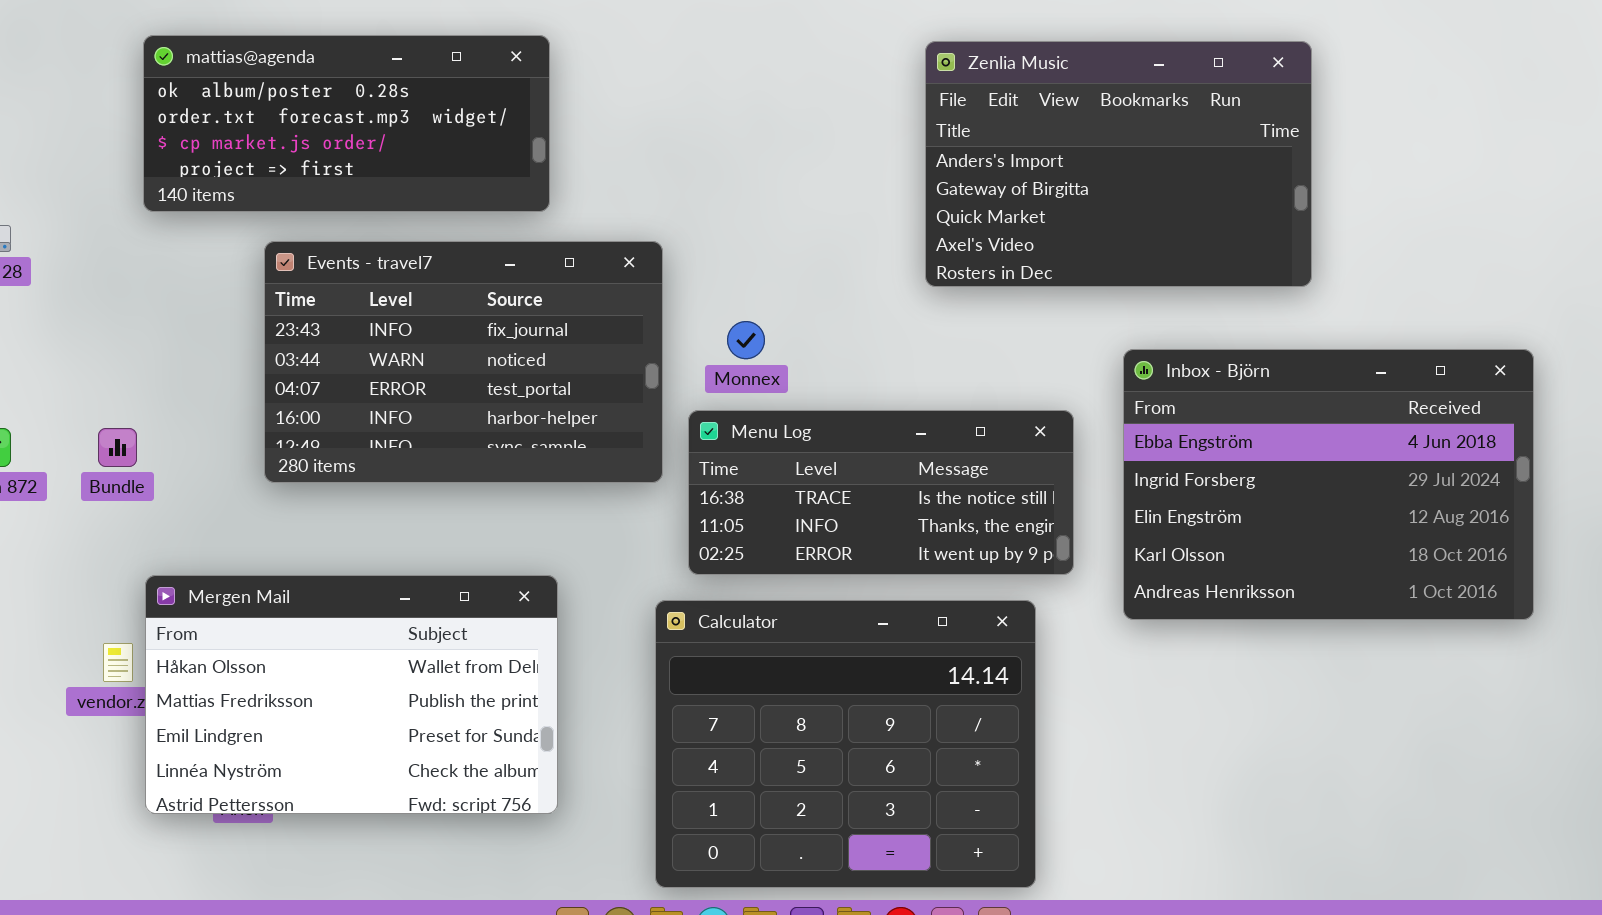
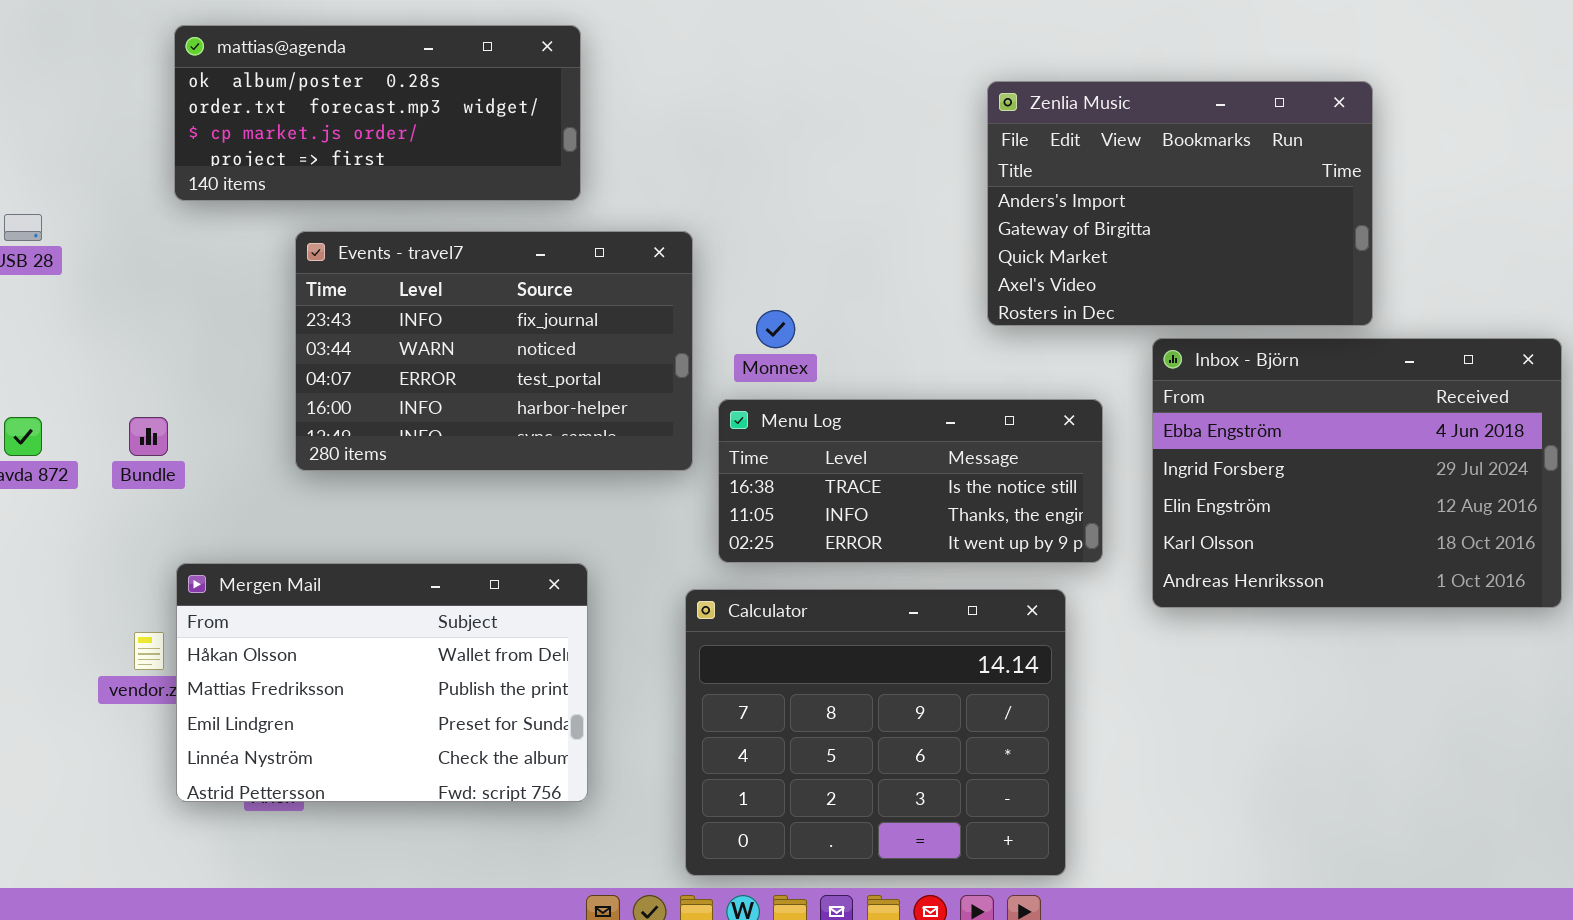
Zenlia Music: [925,41,1312,287] -> [987,81,1373,326], moved

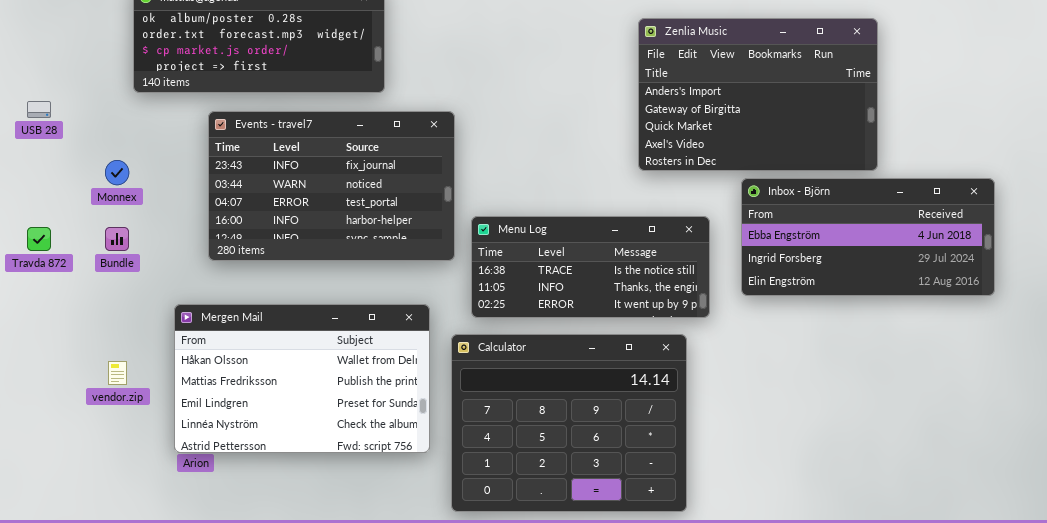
Monnex: [756,310,795,348] -> [105,160,129,185], moved
Inbox - Björn: [1152,338,1562,608] -> [741,178,995,296], resized
Mergen Mail: [176,563,588,802] -> [174,304,430,453], moved

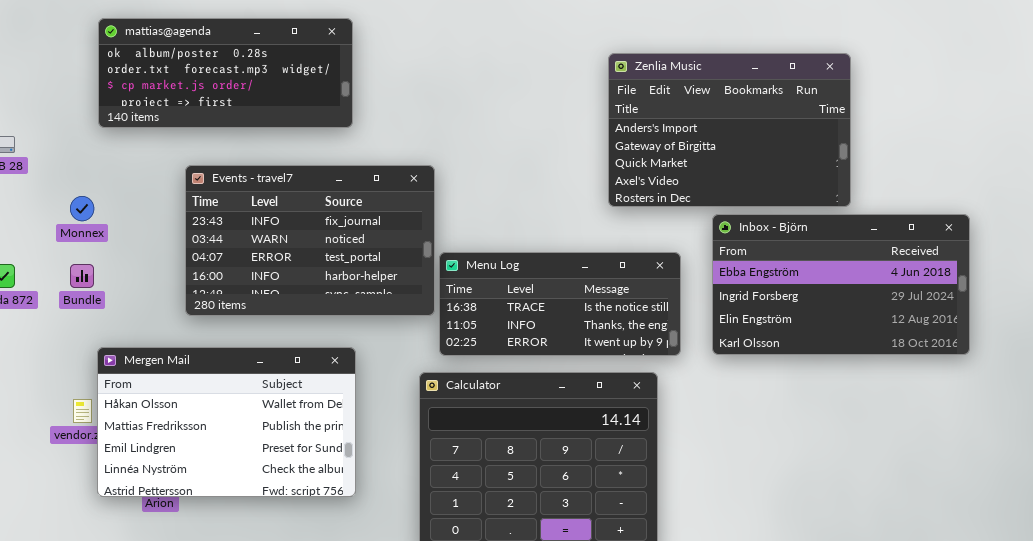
Events - travel7: [208,111,455,261] -> [185,165,435,316], moved
Inbox - Björn: [741,178,995,296] -> [712,214,970,355], resized
Mergen Mail: [174,304,430,453] -> [97,347,356,497], moved

